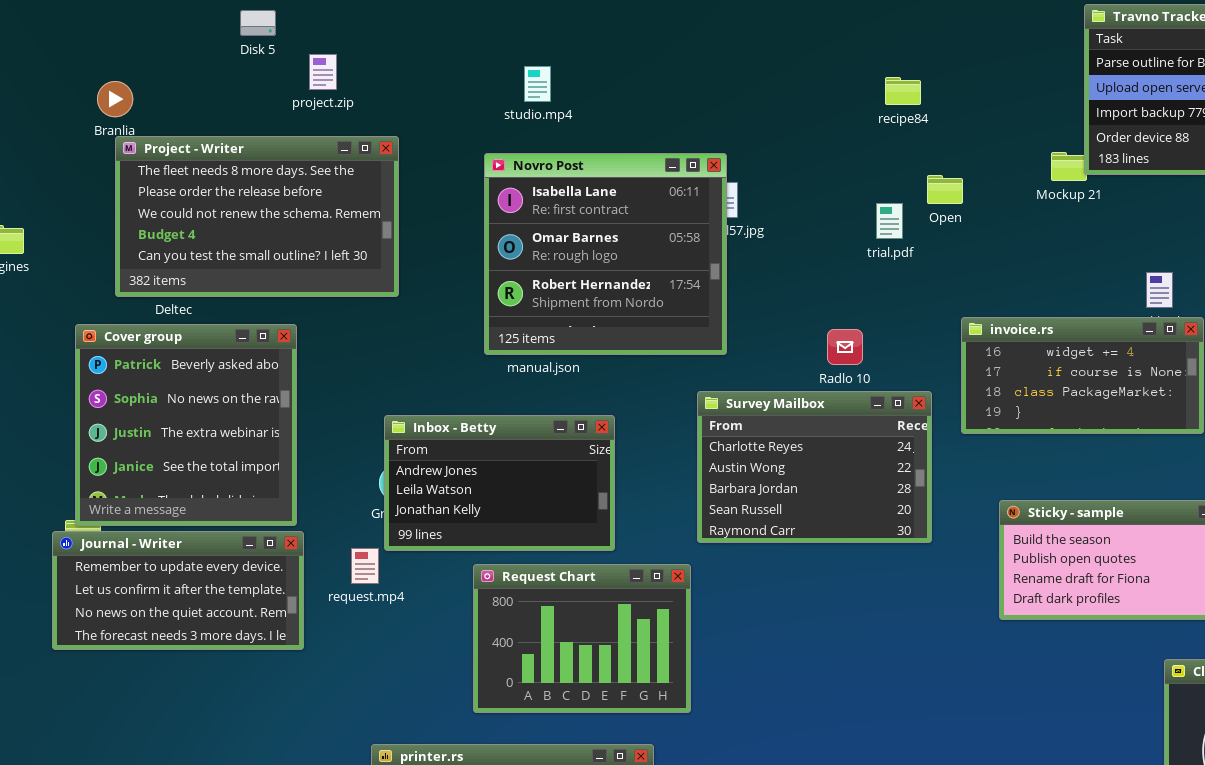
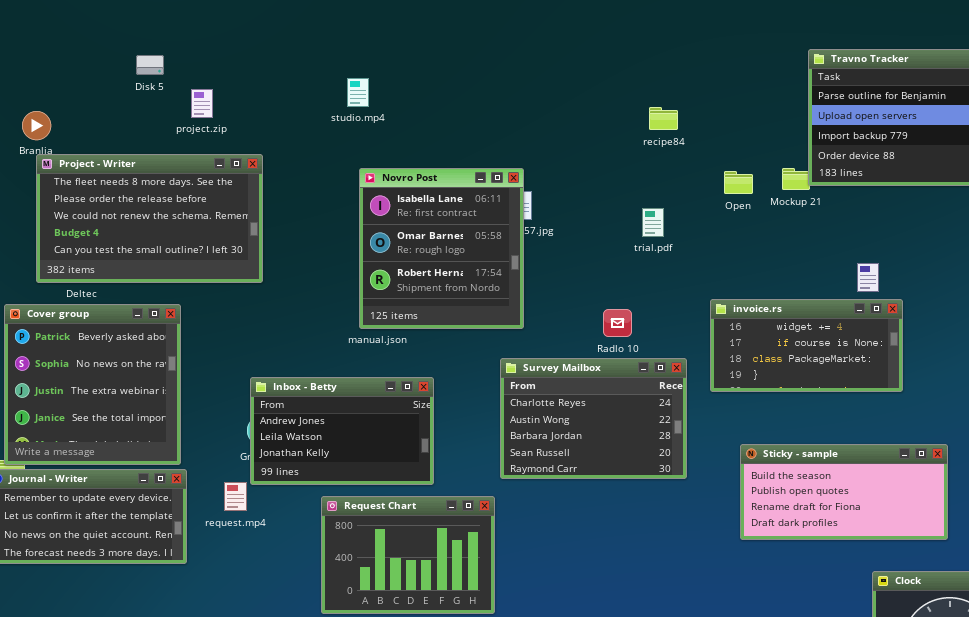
studio.mp4: [524,66,551,102] -> [347,78,369,107], moved
Novro Post: [484,153,727,355] -> [359,168,524,329], resized
Open: [927,175,963,204] -> [724,171,753,194], moved

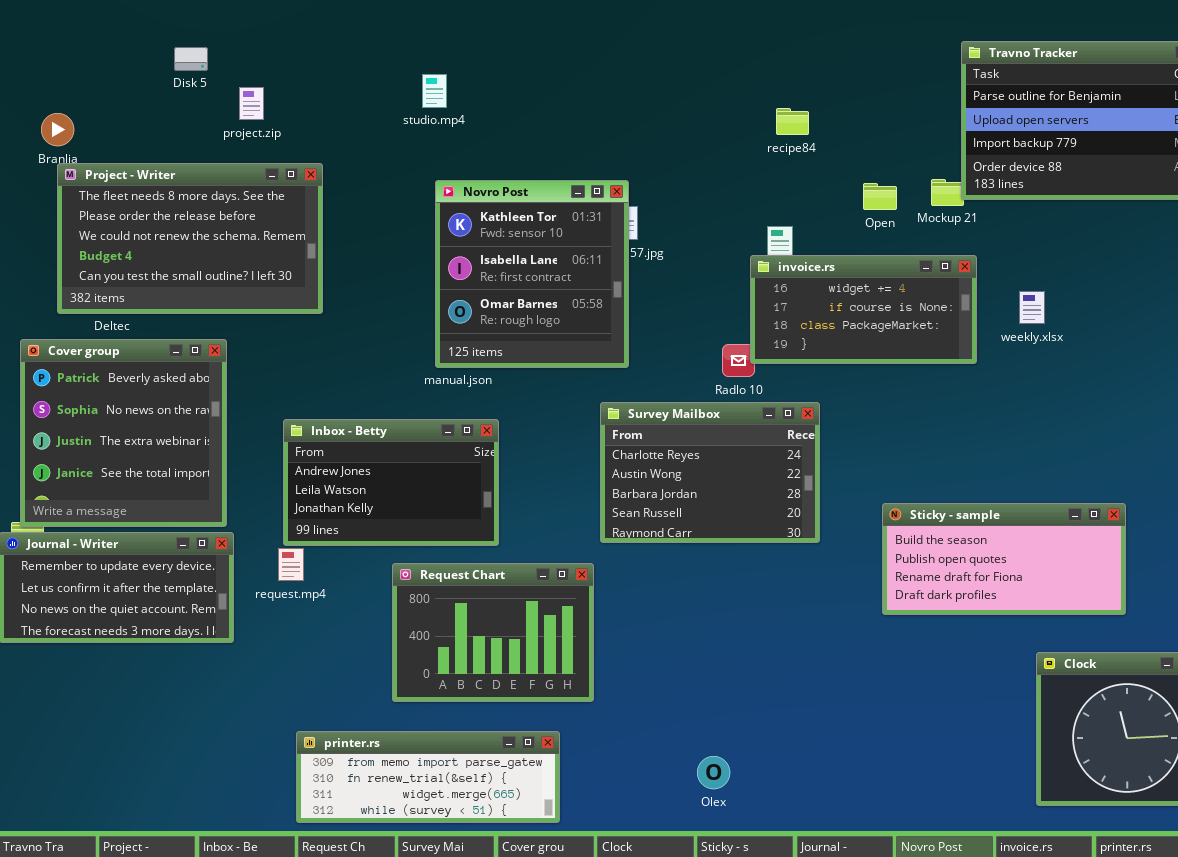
Novro Post: [359,168,524,329] -> [435,180,629,368], scrolled up 1 row
invoice.rs: [710,299,903,392] -> [750,255,977,364], moved
Inbox - Betty: [250,377,434,485] -> [283,419,499,546], moved

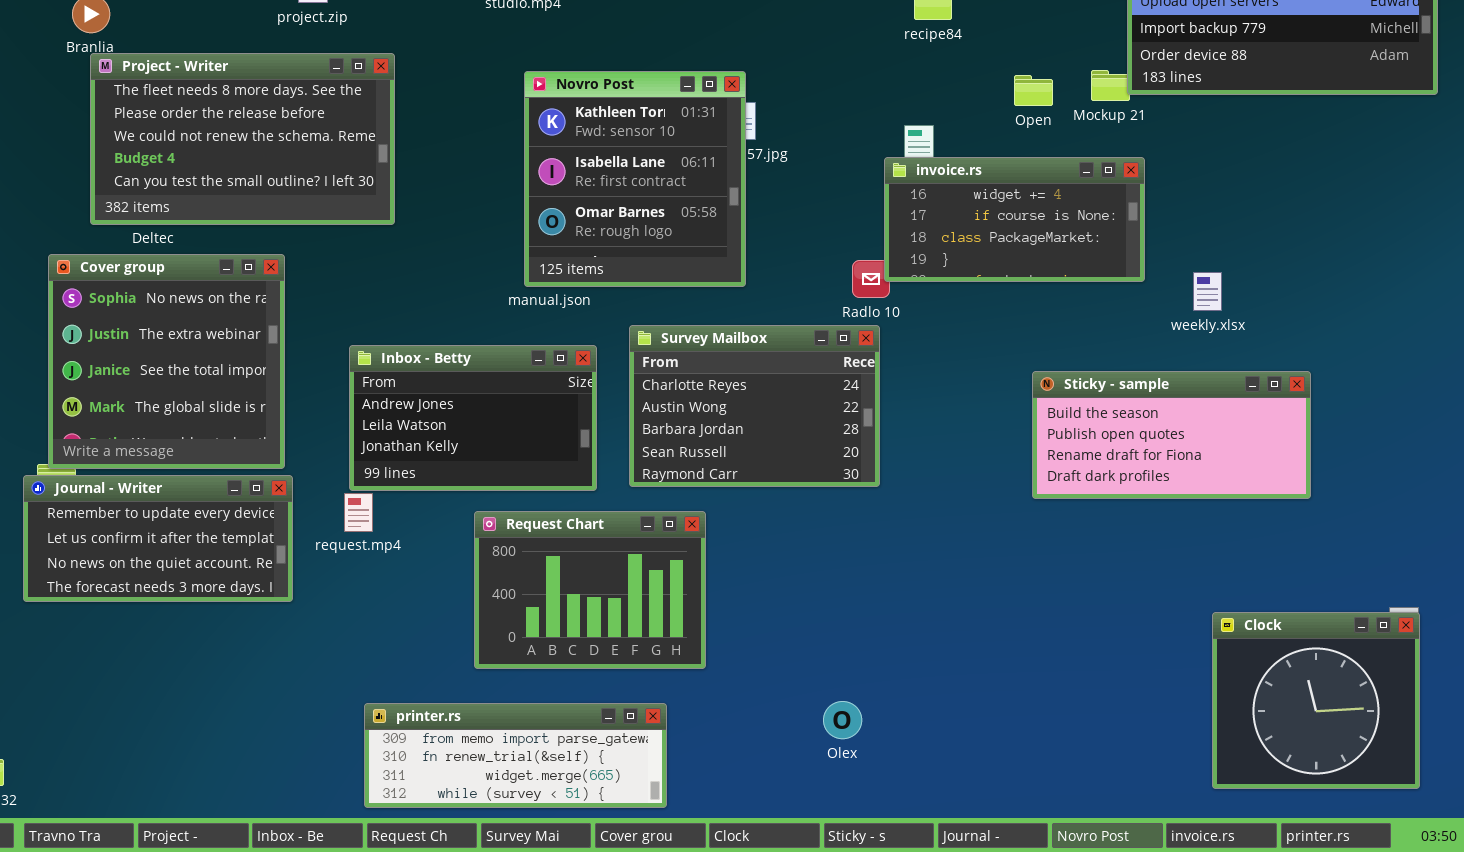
weekly.xlsx: [1019,291,1045,324] -> [1193,272,1222,311], moved
Cover group: [20,339,227,527] -> [48,254,285,469], scrolled down 1 row
Survey Mailbox: [600,402,820,543] -> [629,325,880,487], moved
Sticky - sample: [882,503,1126,615] -> [1032,371,1311,499], moved
Olex: [697,756,730,789] -> [823,701,862,739], moved

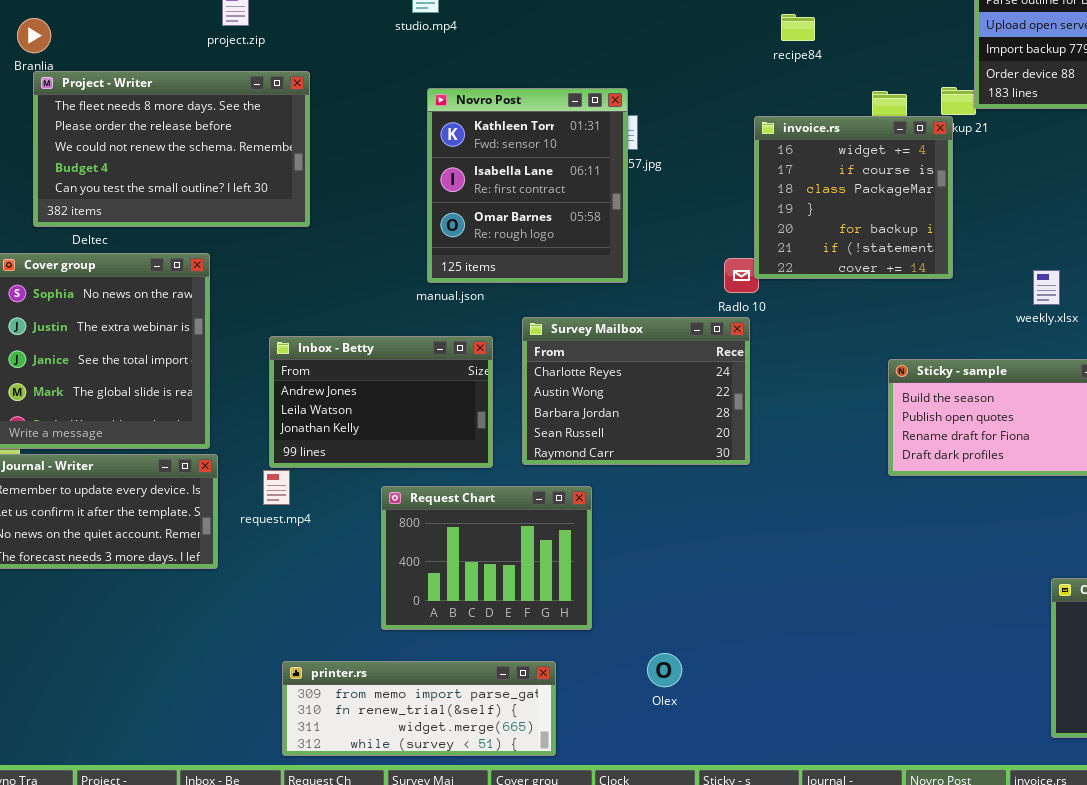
invoice.rs: [884,157,1145,282] -> [754,116,953,279], resized
Olex: [823,701,862,739] -> [647,653,682,687], moved

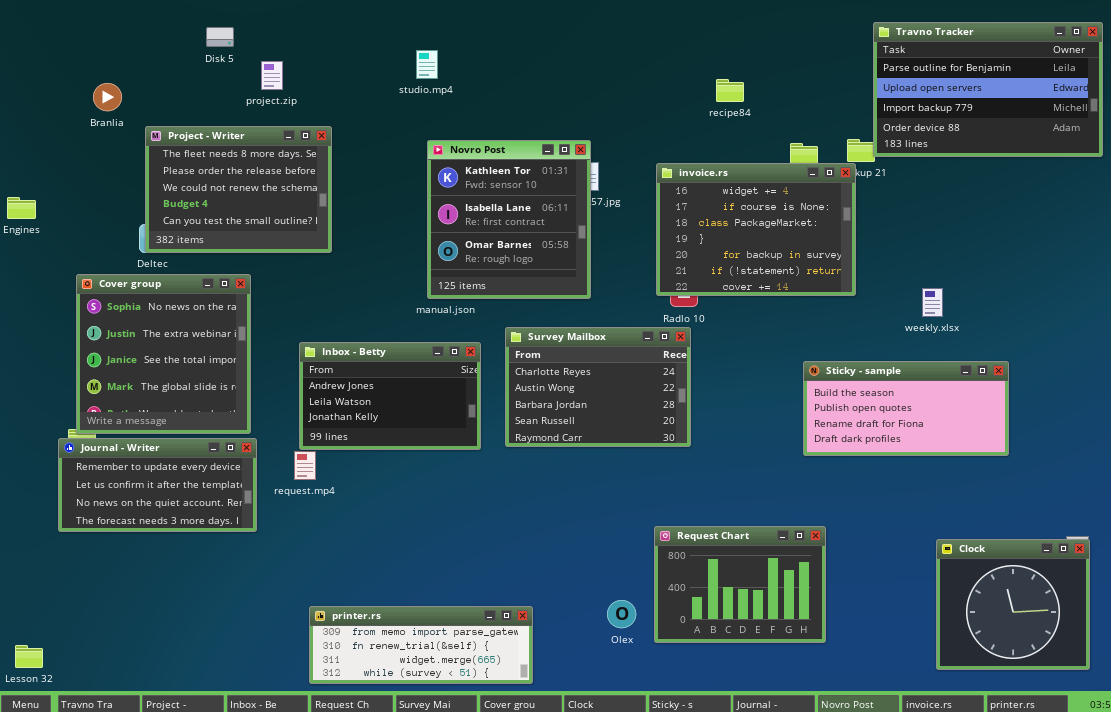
Project - Writer: [33,71,310,227] -> [145,126,332,253], resized
invoice.rs: [754,116,953,279] -> [656,163,856,296], resized
Request Chart: [381,486,592,630] -> [654,526,826,643], moved

